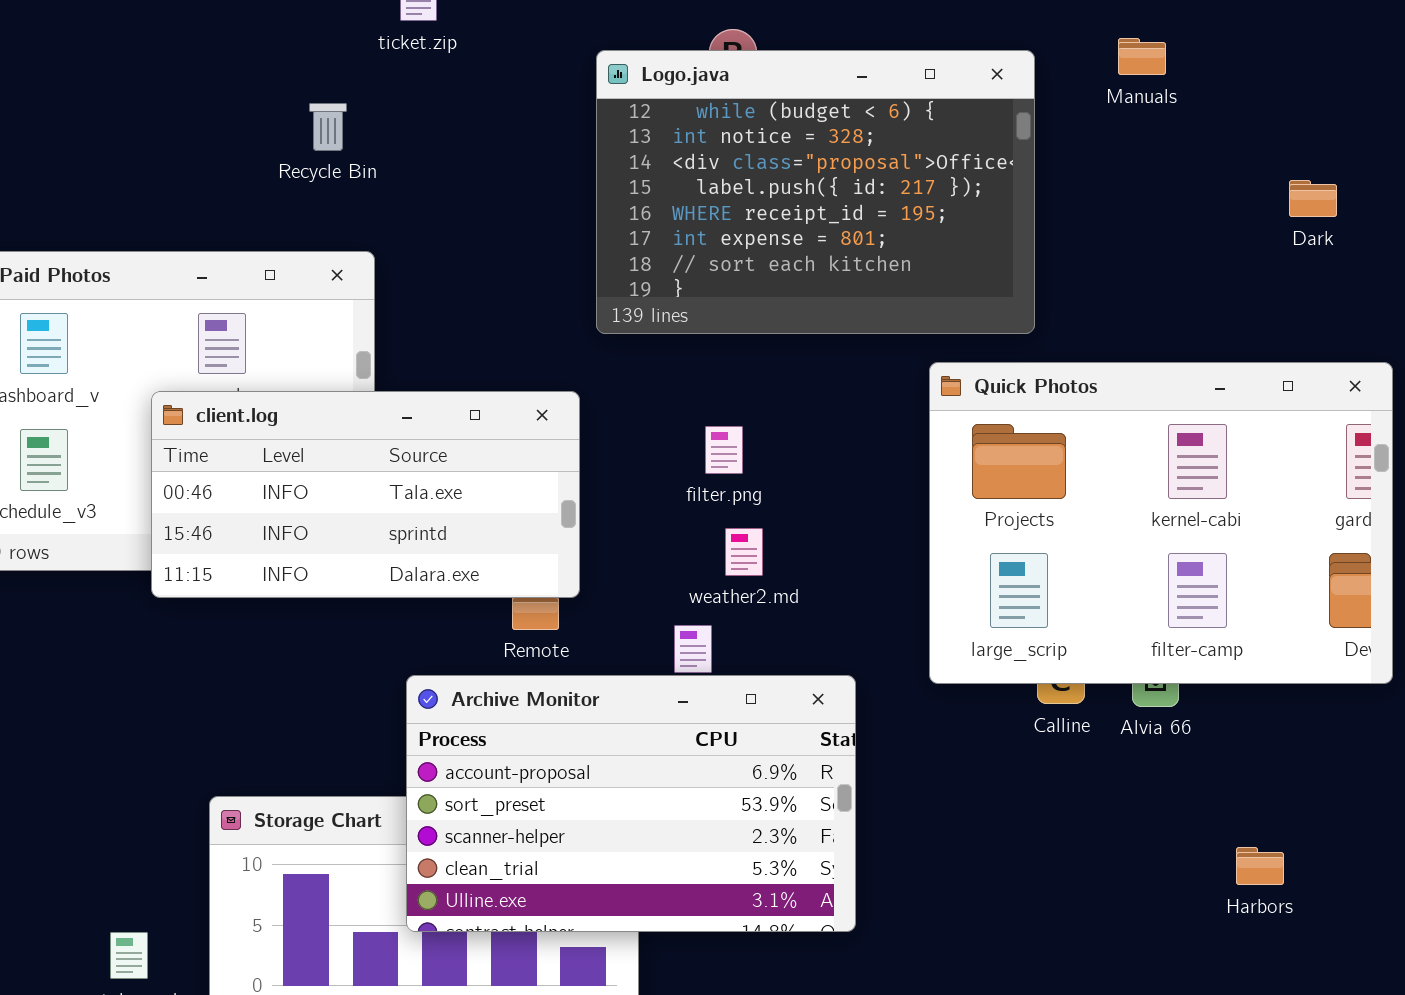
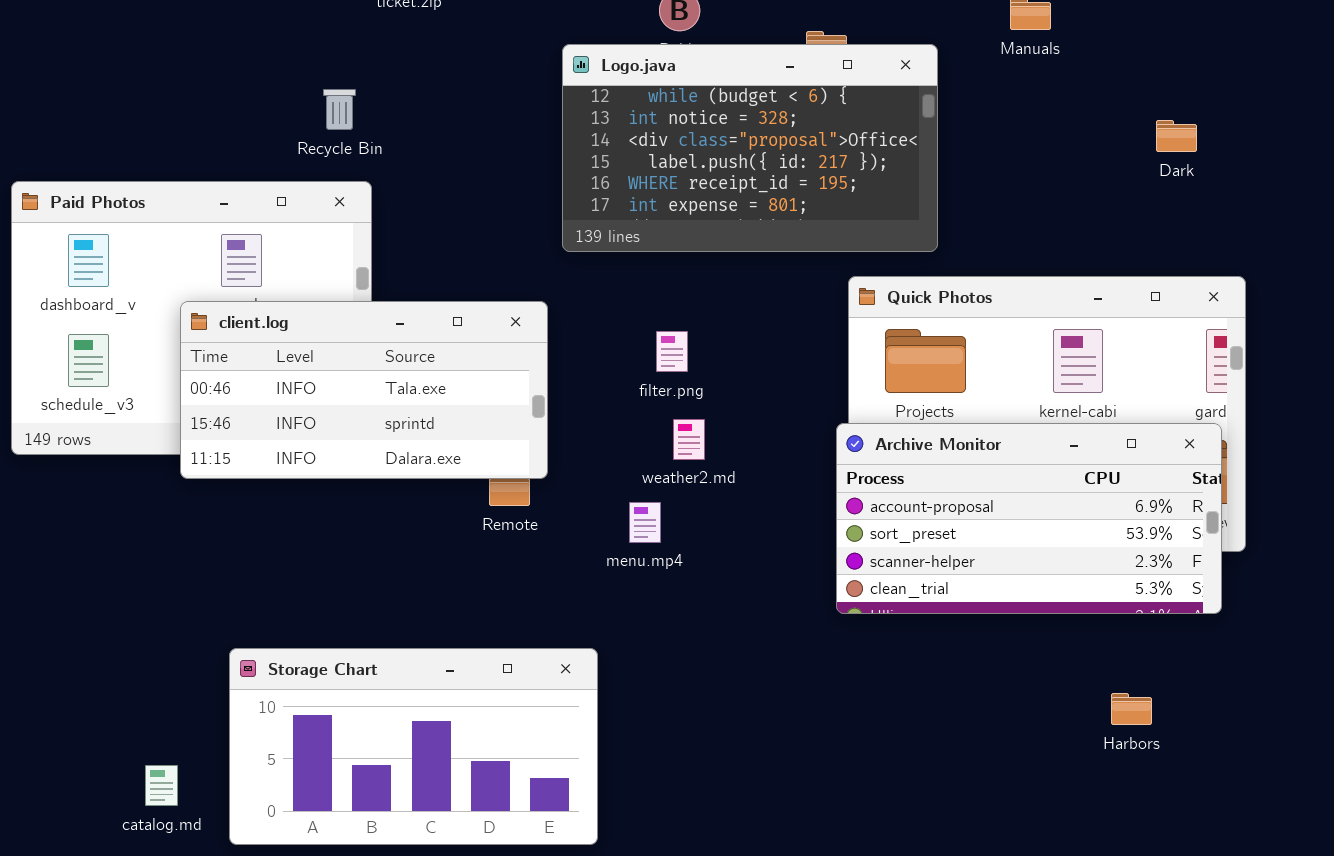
Logo.java: [596,50,1035,334] -> [562,44,938,252], resized
Recycle Bin: [309,103,347,151] -> [323,89,356,130], moved
Archive Monitor: [406,675,856,932] -> [836,423,1222,614], moved, resized

